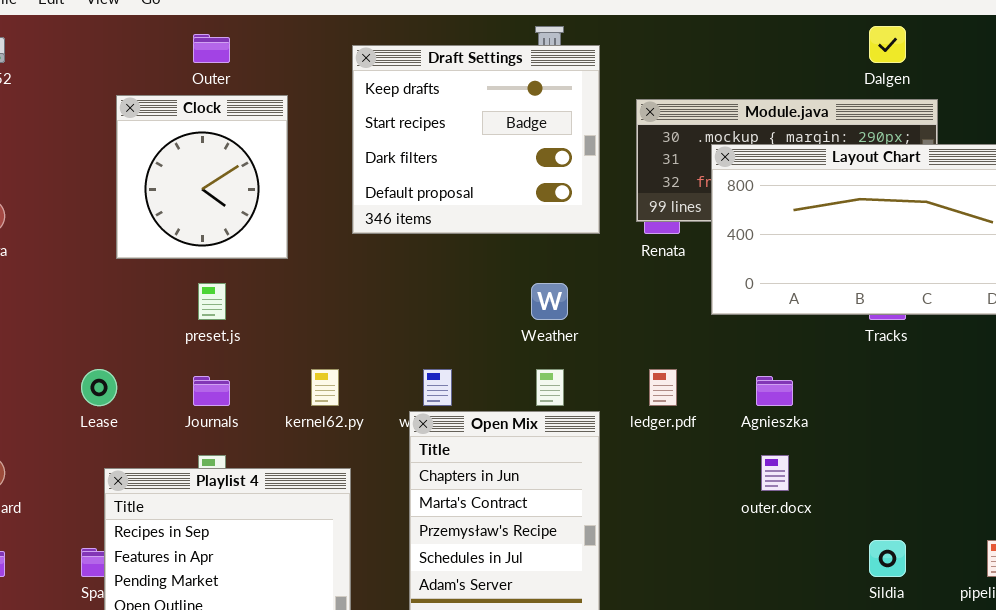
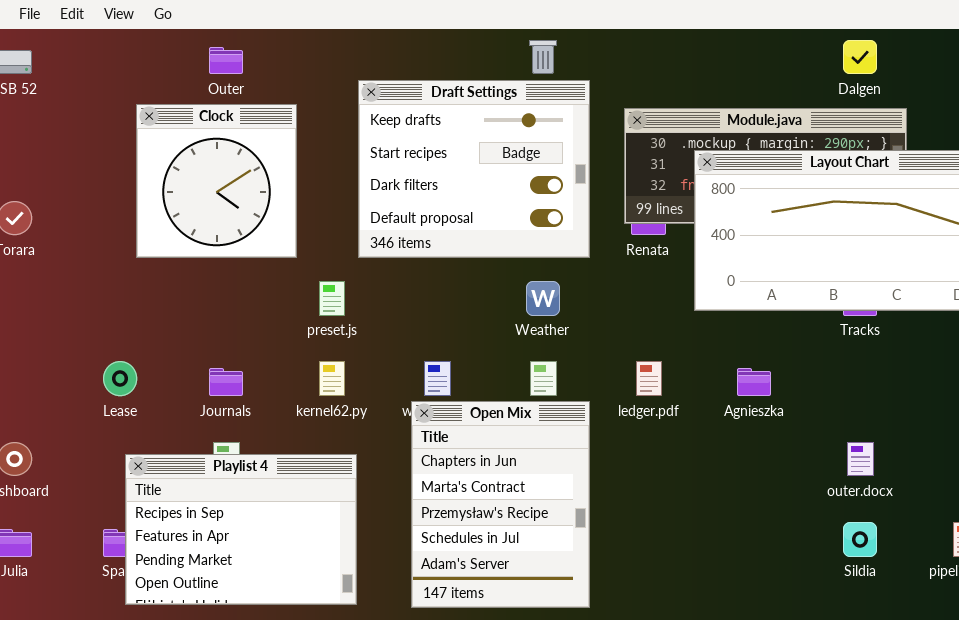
Draft Settings: [352,45,600,234] -> [358,80,590,258], moved
preset.js: [198,283,226,320] -> [319,281,345,316], moved
outer.docx: [761,455,789,491] -> [847,442,874,476], moved

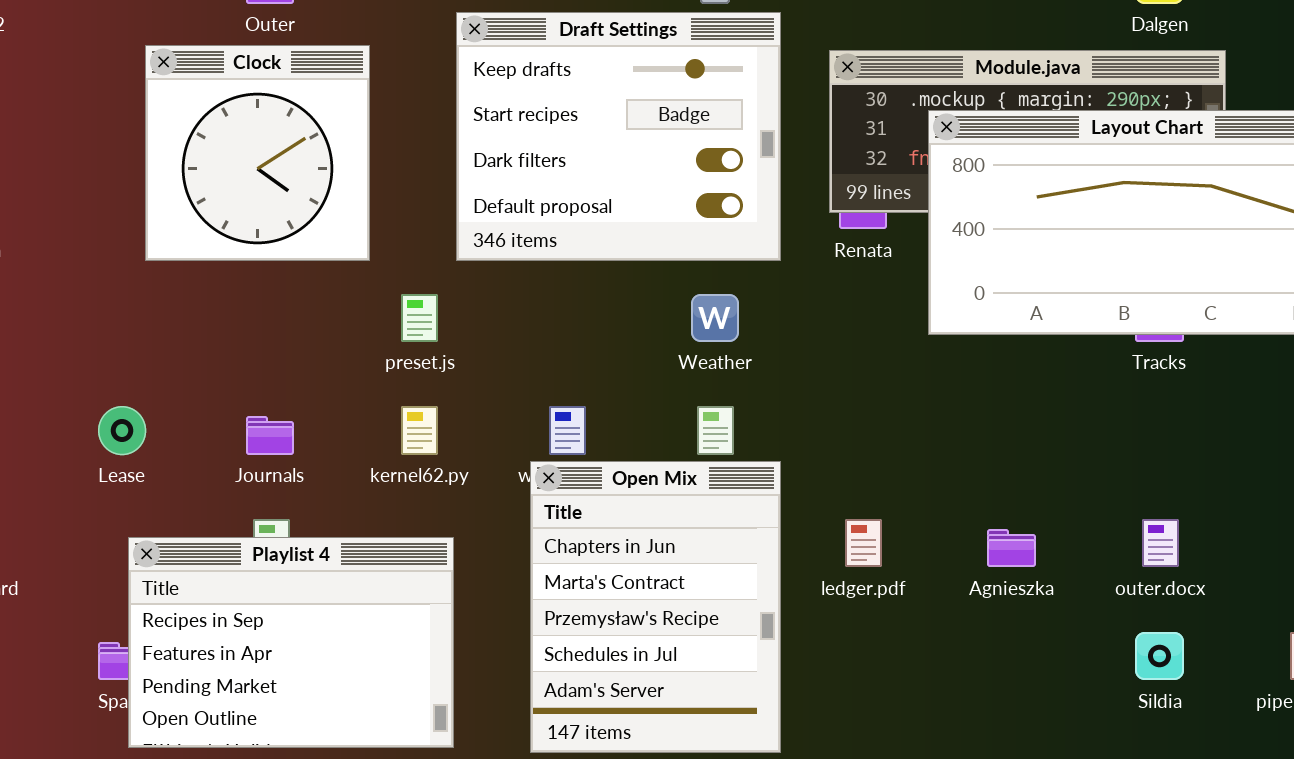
ledger.pdf: [636,361,662,396] -> [845,519,882,567], moved
Agnieszka: [737,368,771,396] -> [987,529,1036,567], moved

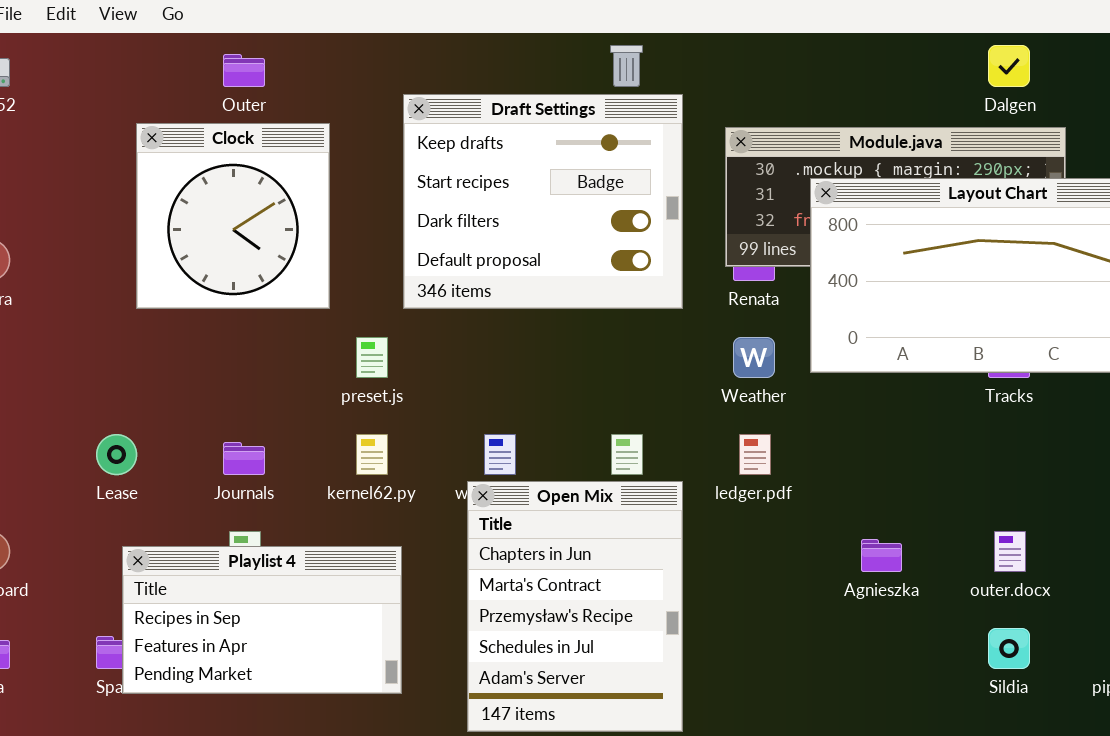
Weather: [691,294,739,342] -> [733,337,775,378], moved
ledger.pdf: [845,519,882,567] -> [739,434,771,475], moved
Playlist 4: [128,537,454,748] -> [122,546,402,694], resized

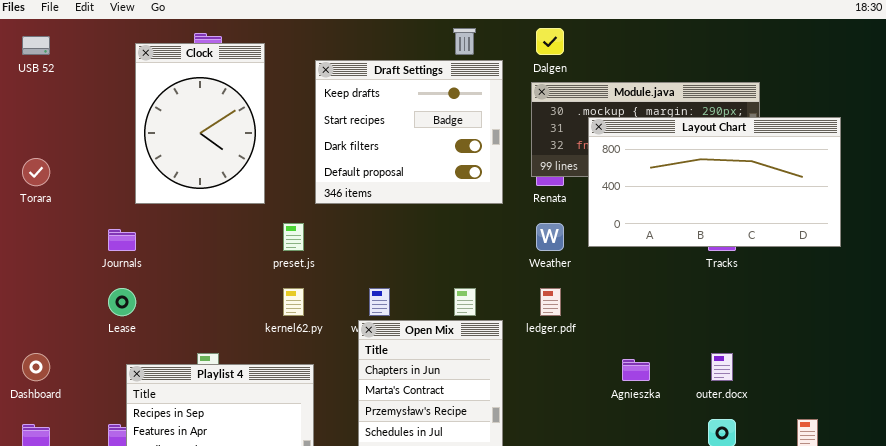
Dalgen: [988,45,1030,87] -> [536,28,564,55], moved
Clock: [136,123,330,309] -> [135,43,265,204], resized
Journals: [223,442,265,475] -> [108,229,136,251], moved

